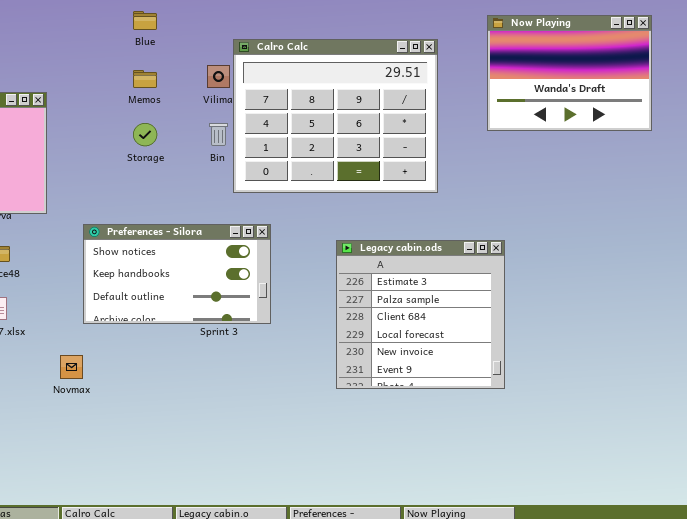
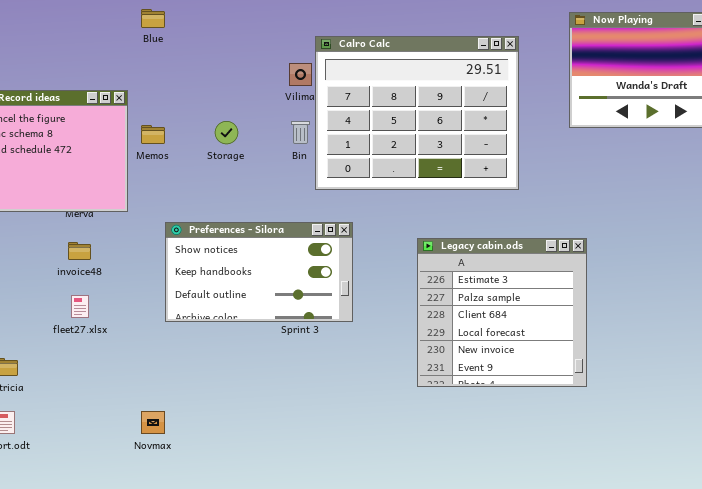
Blue: [133,11,157,30] -> [141,9,165,28], moved
Memos: [133,70,157,88] -> [141,125,165,144], moved
Novmax: [60,355,83,379] -> [141,411,165,434], moved

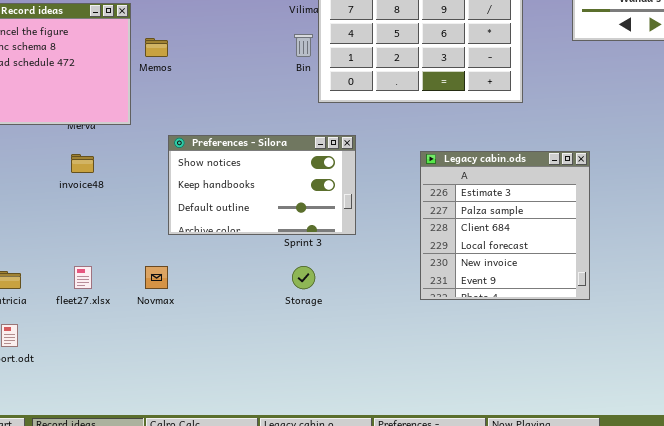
Storage: [215,121,238,144] -> [292,266,315,289], moved
fleet27.xlsx: [71,295,89,318] -> [74,266,92,289], moved
Novmax: [141,411,165,434] -> [145,266,168,289], moved

